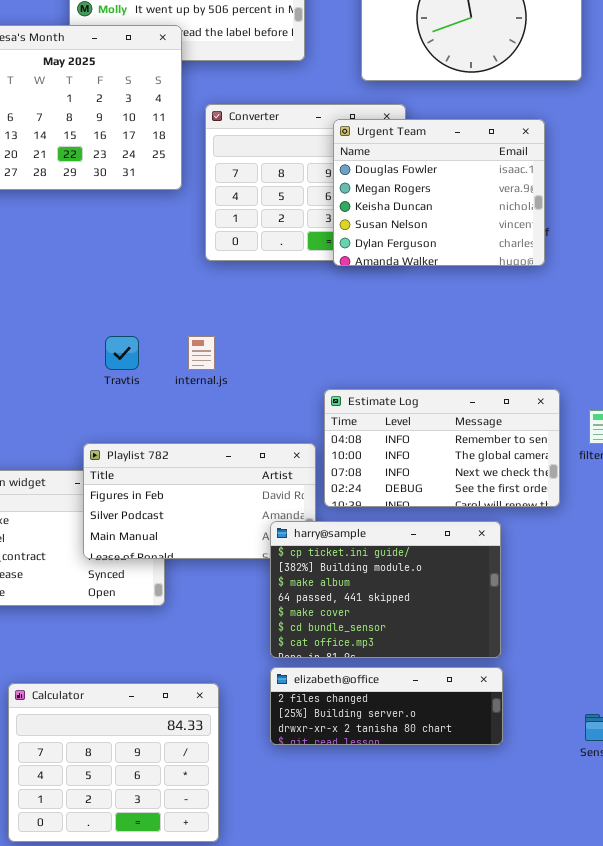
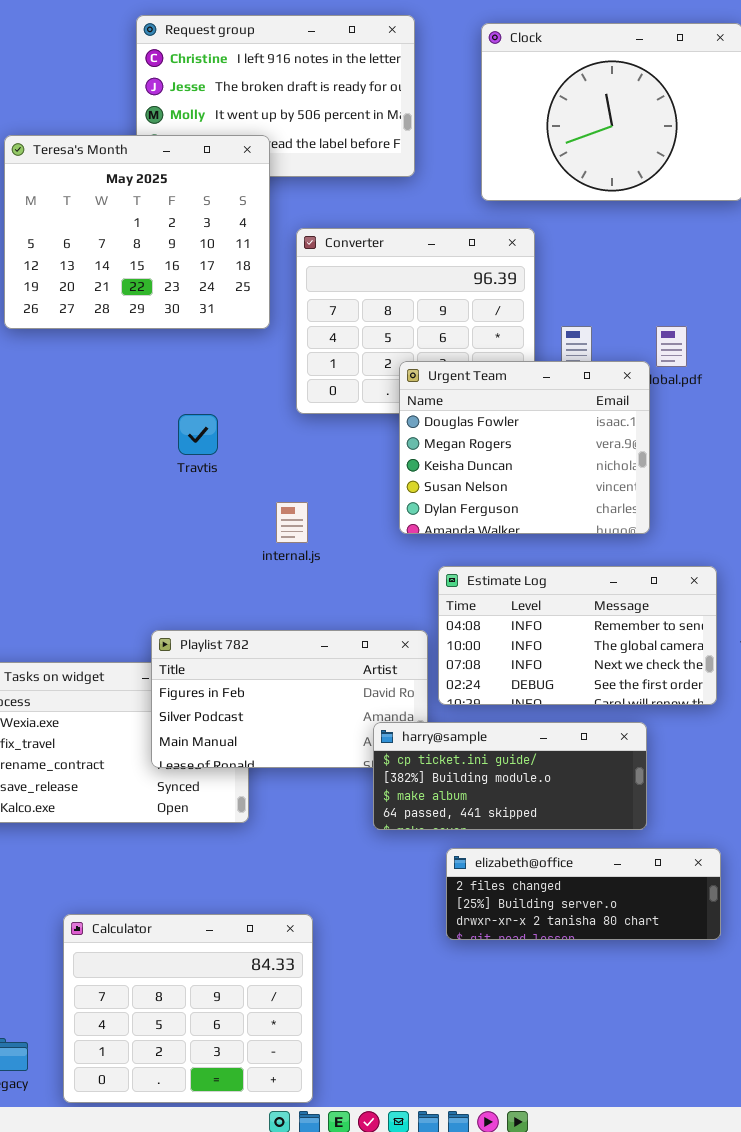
Urgent Team: [333,119,545,266] -> [399,361,650,534], moved
Travtis: [105,336,139,370] -> [178,414,218,455], moved
harry@sample: [270,521,501,658] -> [373,722,647,830], resized
elizabeth@office: [270,667,503,745] -> [446,848,721,940], moved

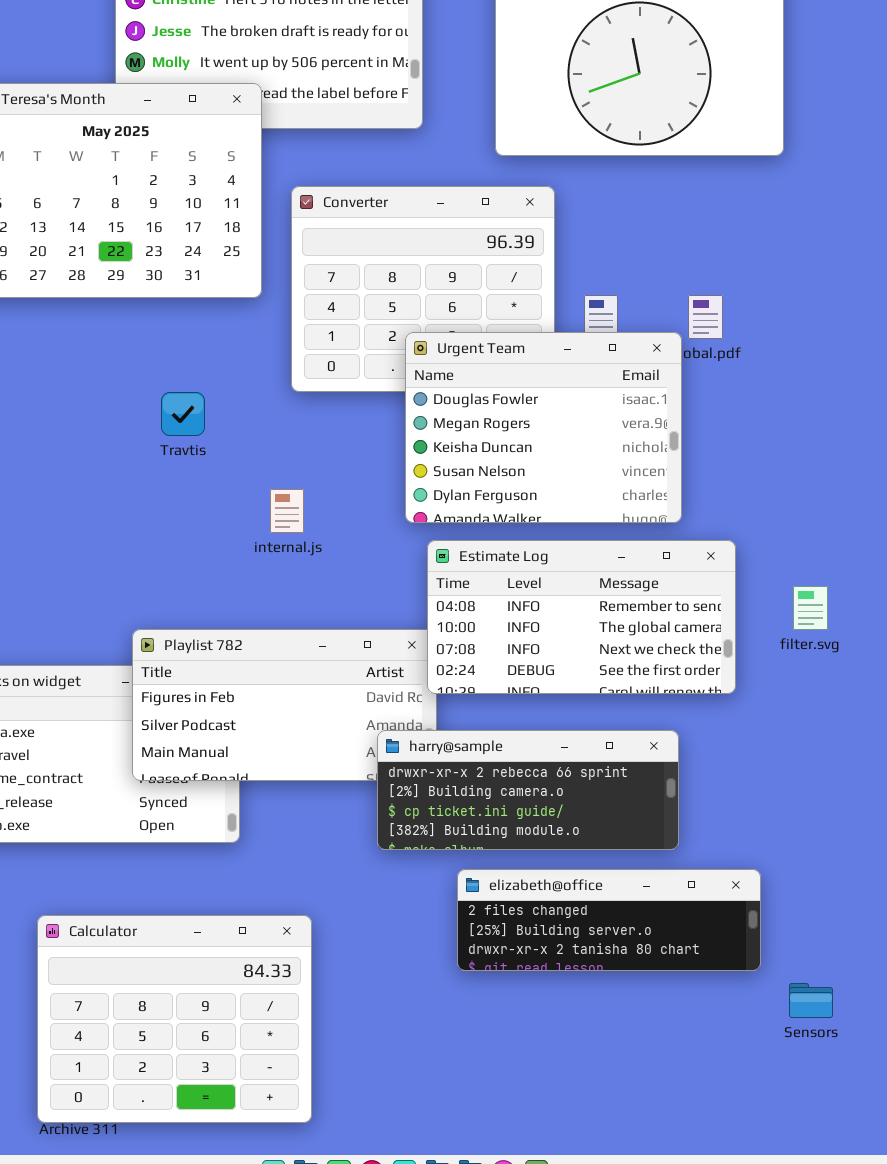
Estimate Log: [438,566,717,705] -> [427,540,736,694], moved
harry@sample: [373,722,647,830] -> [377,730,679,850], scrolled up 2 rows
Calculator: [63,914,313,1103] -> [37,915,312,1123], moved

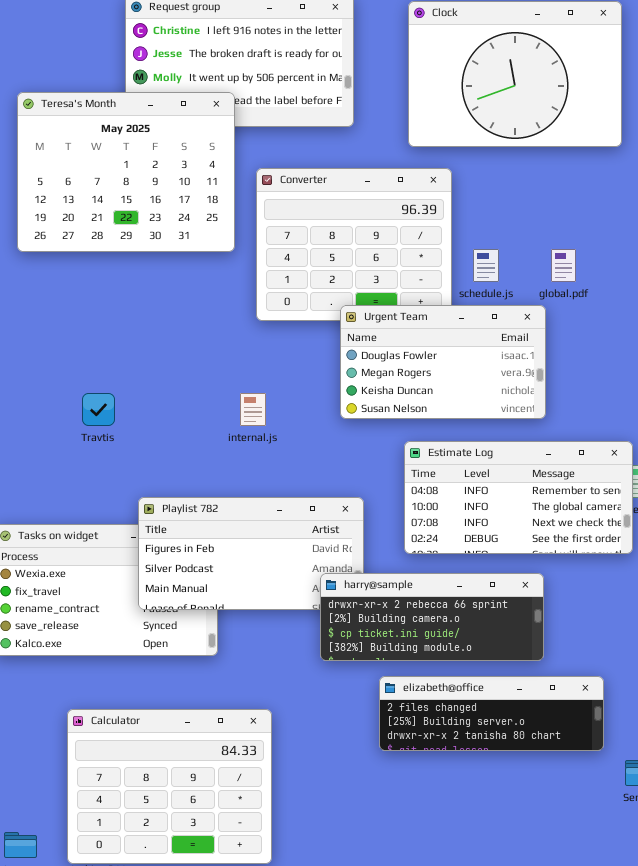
Urgent Team: [405,332,682,523] -> [340,305,546,419], resized
Travtis: [161,392,205,436] -> [82,393,115,426], moved
Estimate Log: [427,540,736,694] -> [404,441,633,554], moved

